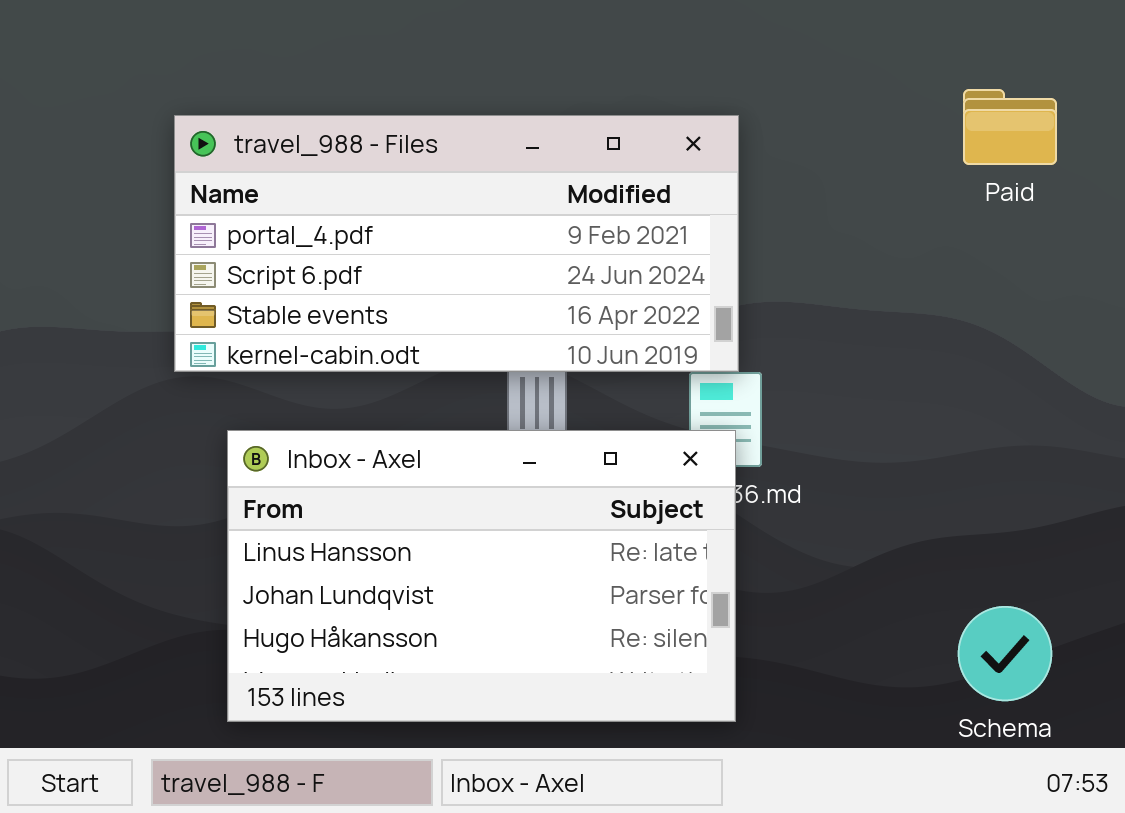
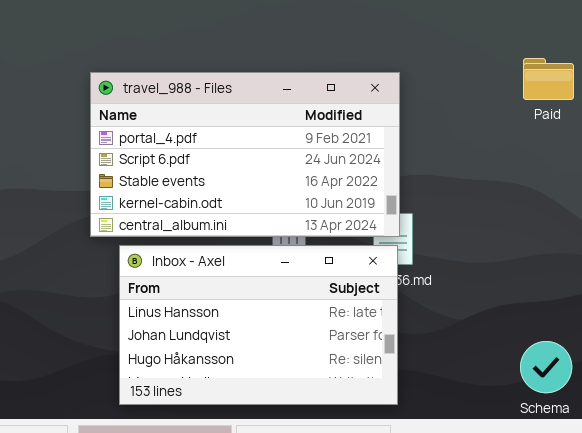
travel_988 - Files: [174,115,739,372] -> [90,72,400,237], resized

